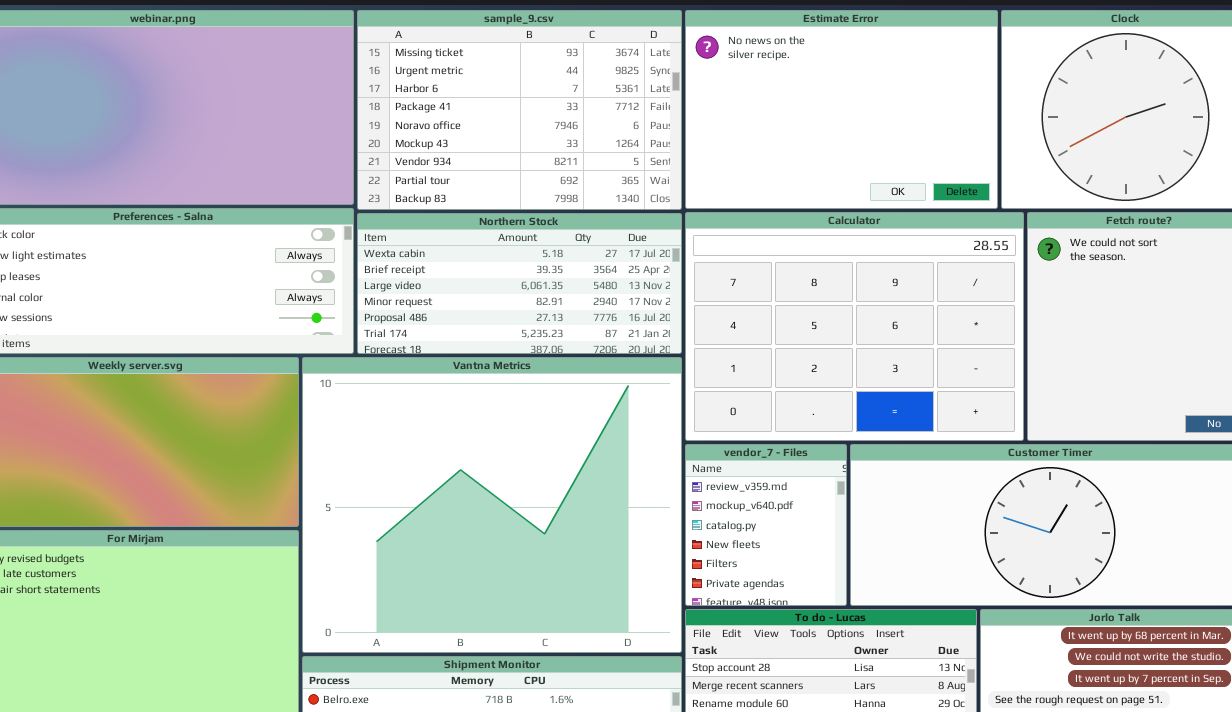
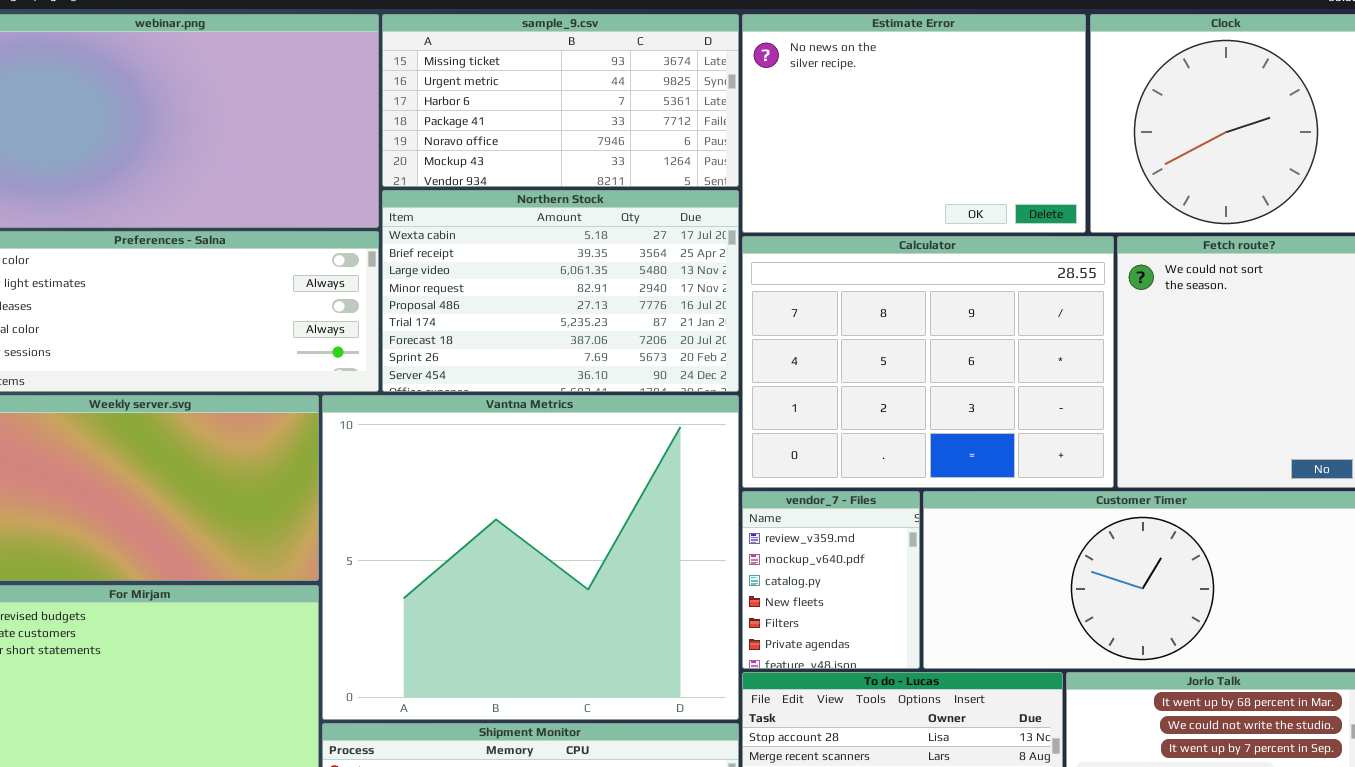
sample_9.csv: [357,10,682,210] -> [382,14,739,187], resized
Northern Stock: [357,213,682,354] -> [382,190,739,392], resized

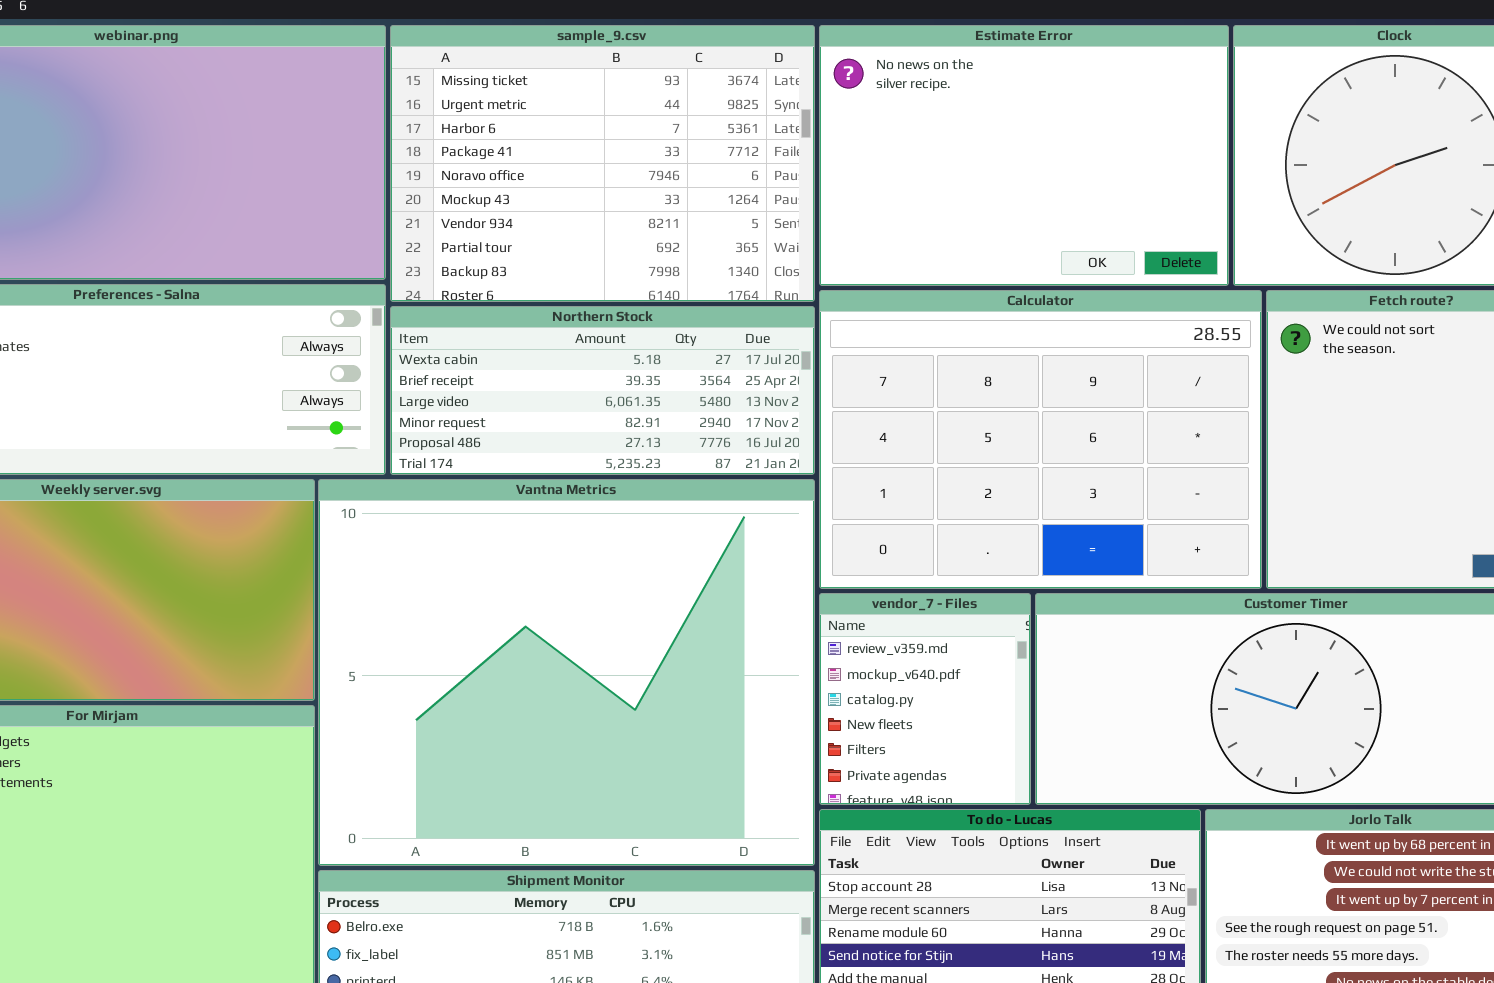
sample_9.csv: [382,14,739,187] -> [390,25,815,302], resized
Northern Stock: [382,190,739,392] -> [390,306,815,475], resized

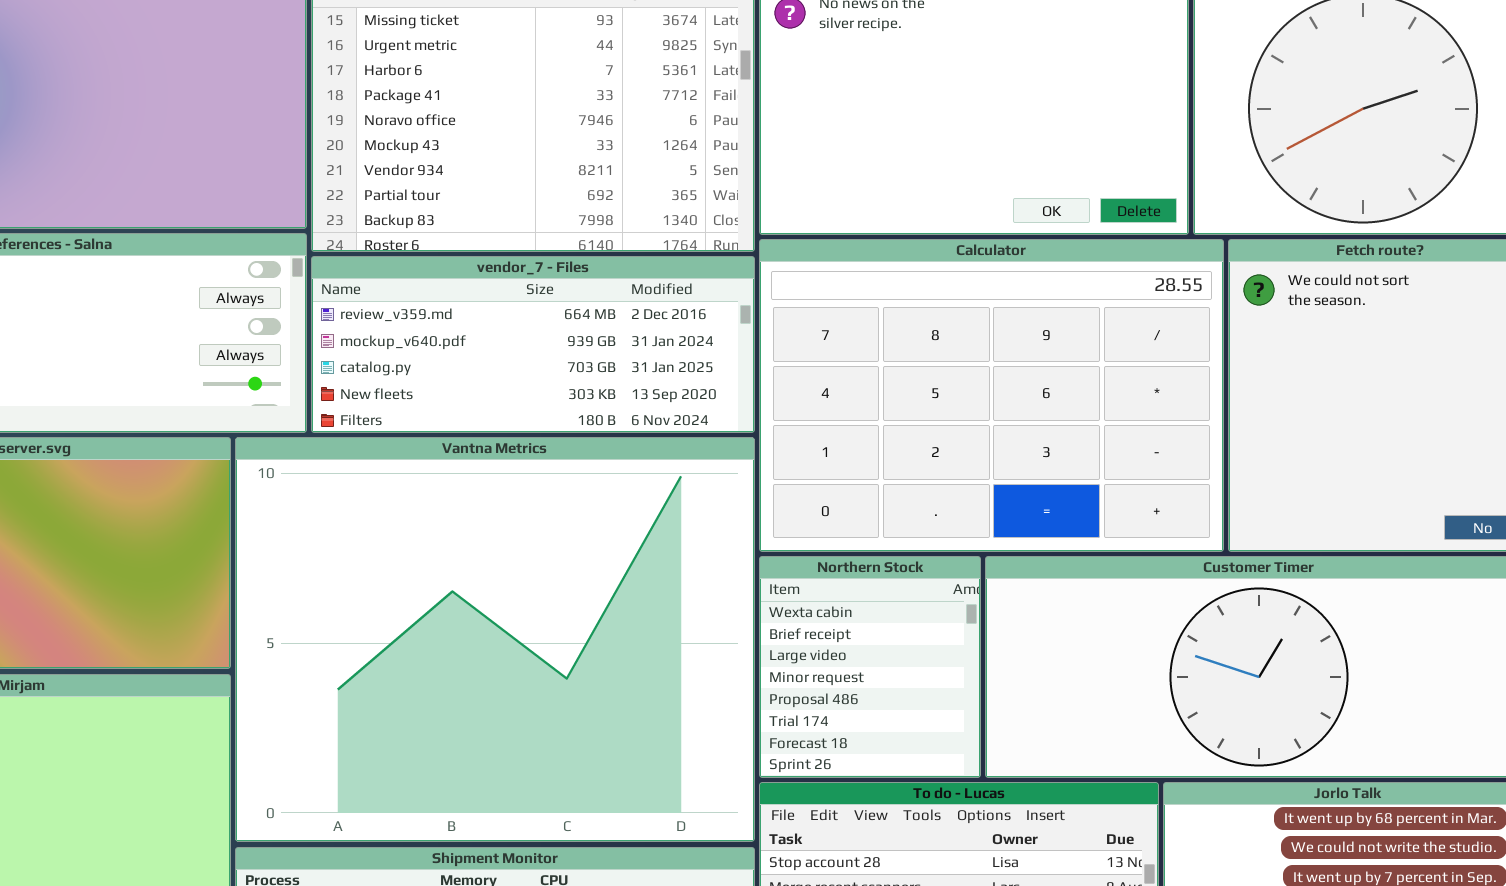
Northern Stock: [390,306,815,475] -> [759,556,981,778], moved, resized
vendor_7 - Files: [819,593,1031,805] -> [311,256,755,433], moved, resized

